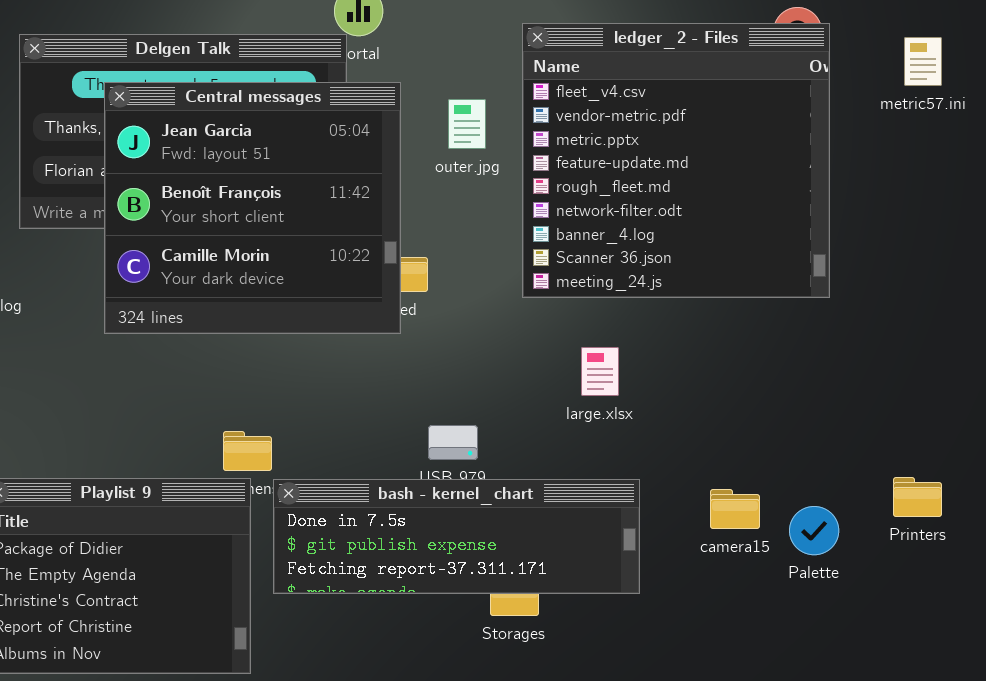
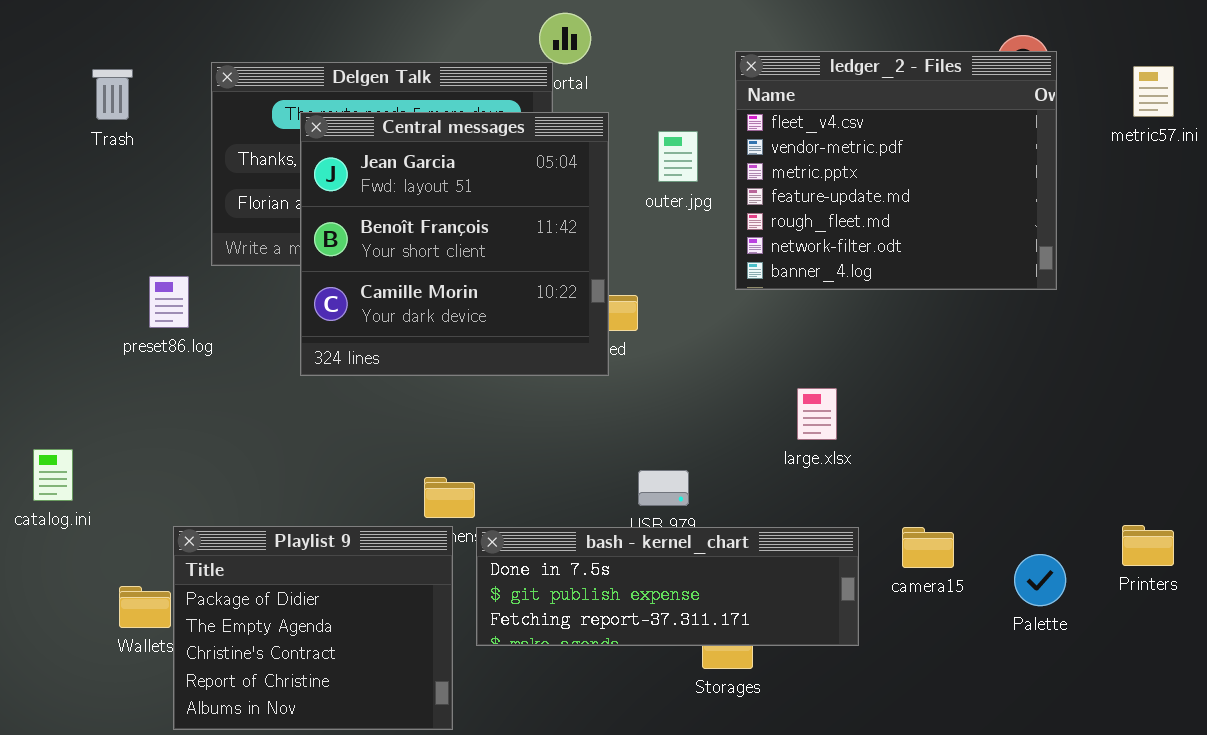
ledger_2 - Files: [522,23,830,298] -> [735,51,1057,290], resized
camera15: [710,489,760,529] -> [902,527,954,568], moved

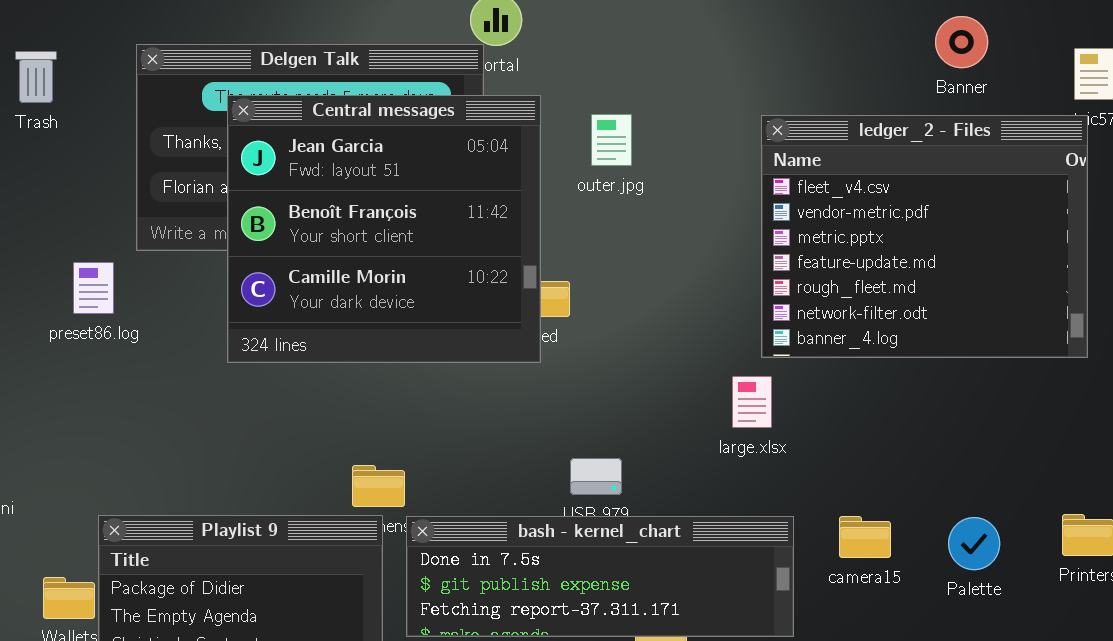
ledger_2 - Files: [735,51,1057,290] -> [761,115,1088,358], moved
Palette: [1014,554,1066,606] -> [948,517,1000,570], moved

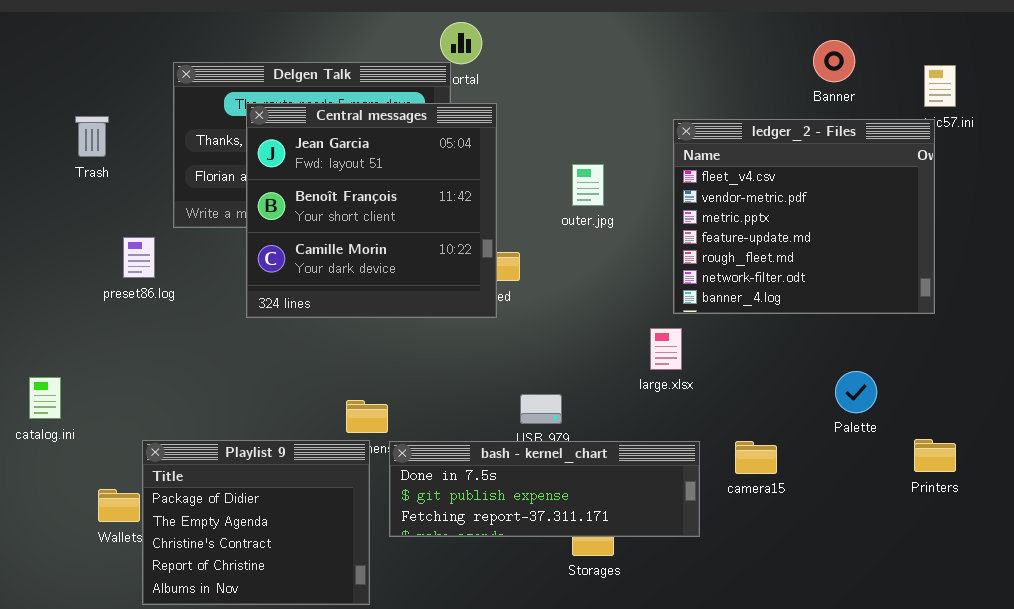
Trash: [15,51,57,103] -> [75,116,109,157], moved
outer.jpg: [591,114,632,166] -> [572,164,604,206], moved
Palette: [948,517,1000,570] -> [835,371,877,413], moved

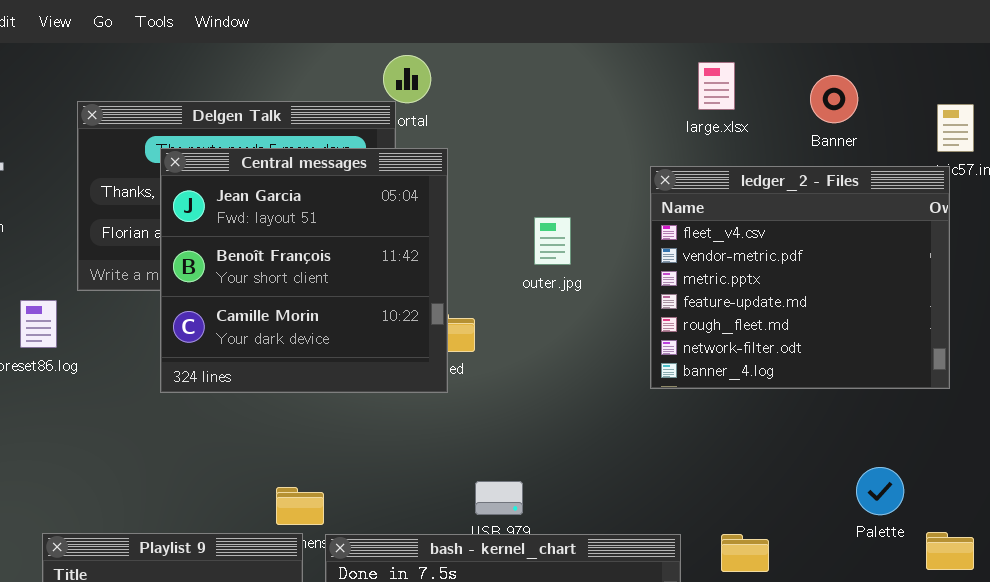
large.xlsx: [650,328,682,370] -> [698,62,735,110], moved
Palette: [835,371,877,413] -> [856,467,904,515], moved

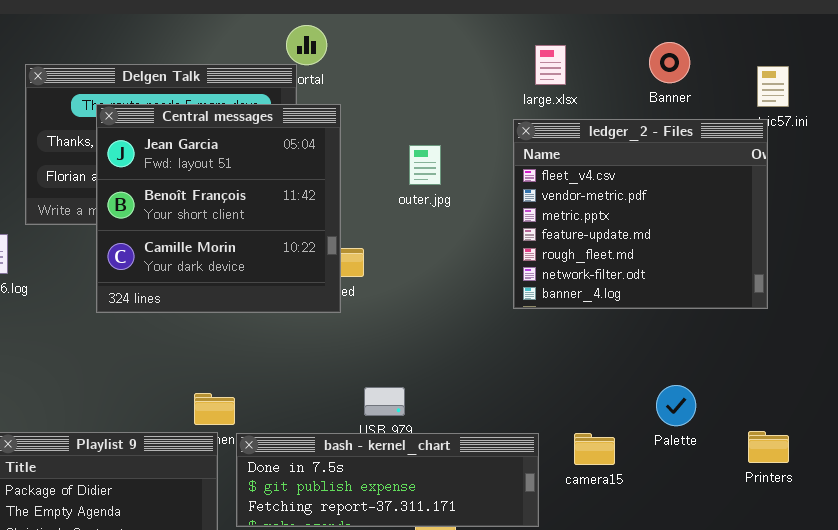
large.xlsx: [698,62,735,110] -> [535,45,566,85], moved
outer.jpg: [534,217,571,265] -> [409,145,441,185], moved
Palette: [856,467,904,515] -> [656,385,696,426], moved

